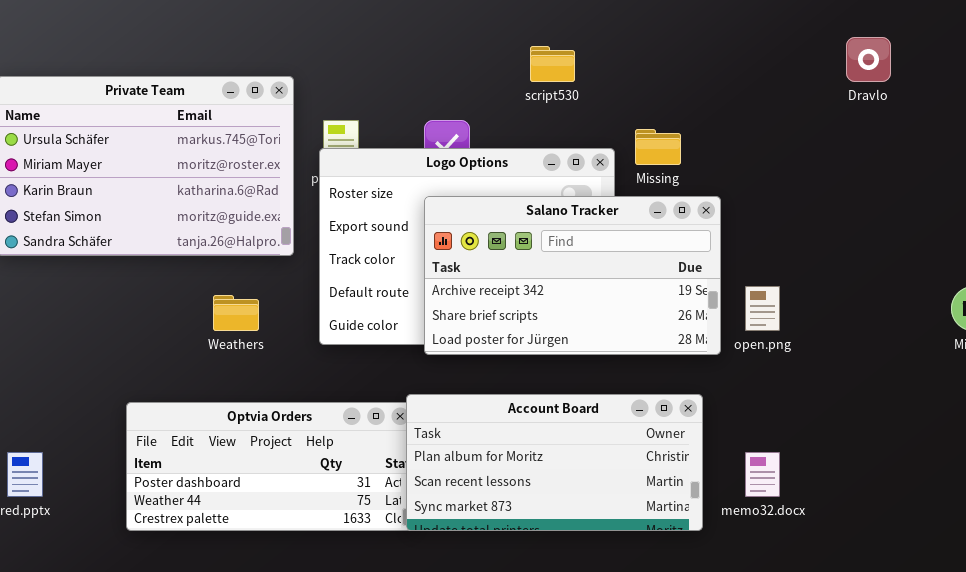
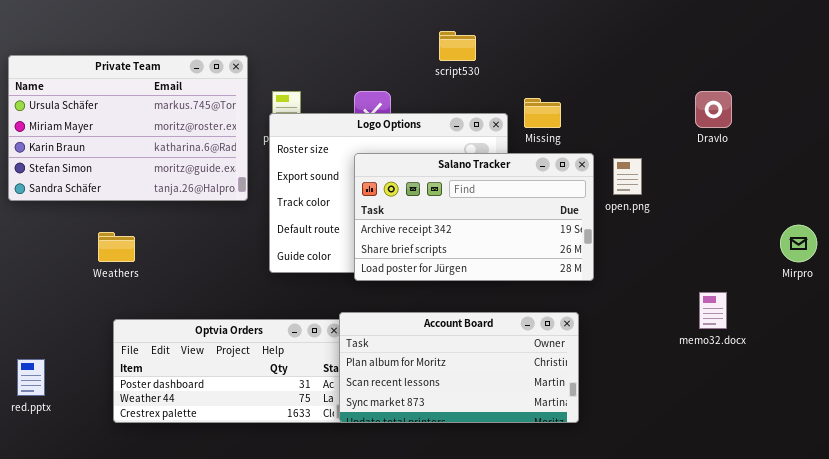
Dravlo: [846,37,891,82] -> [695,91,732,128], moved
open.png: [745,286,780,331] -> [613,158,642,195], moved
Weathers: [213,295,259,331] -> [98,232,135,262], moved
memo32.docx: [745,452,780,497] -> [699,292,727,329], moved

